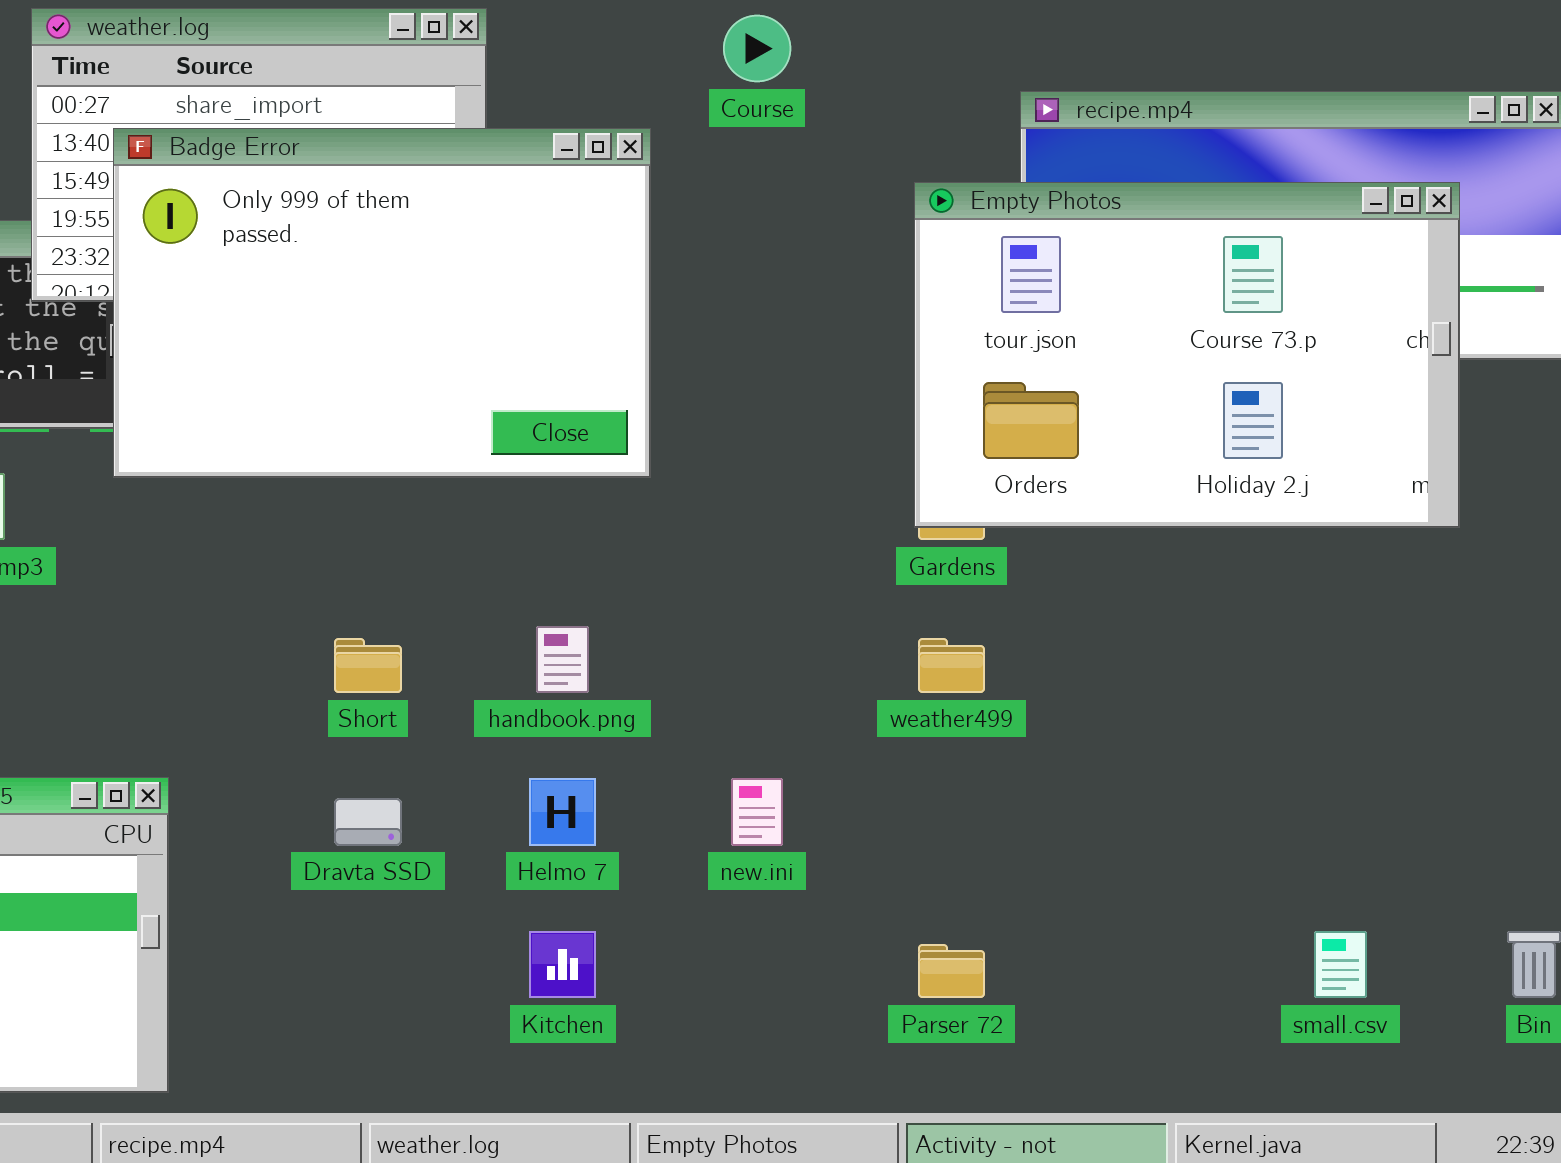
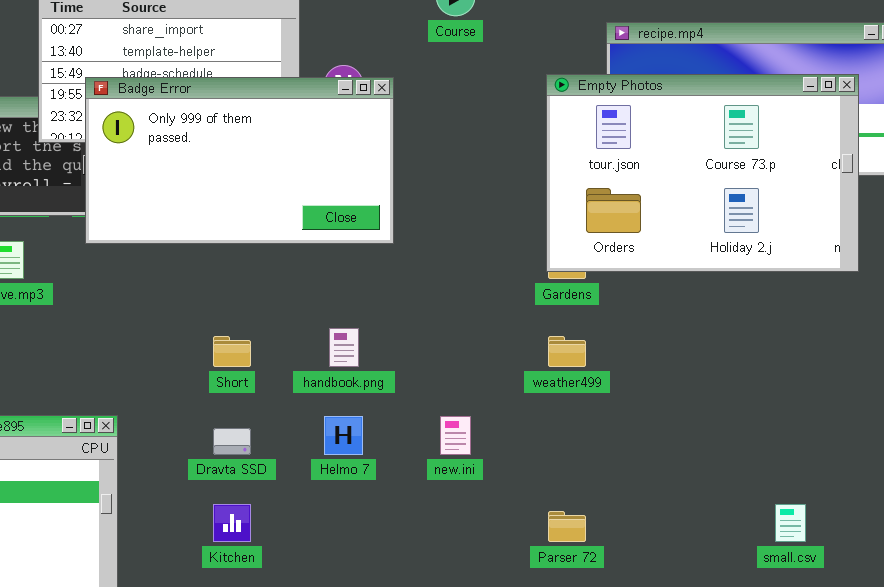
Badge Error: [113,128,651,478] -> [85,77,394,244], resized
Kitchen: [529,931,596,998] -> [213,504,251,542], moved

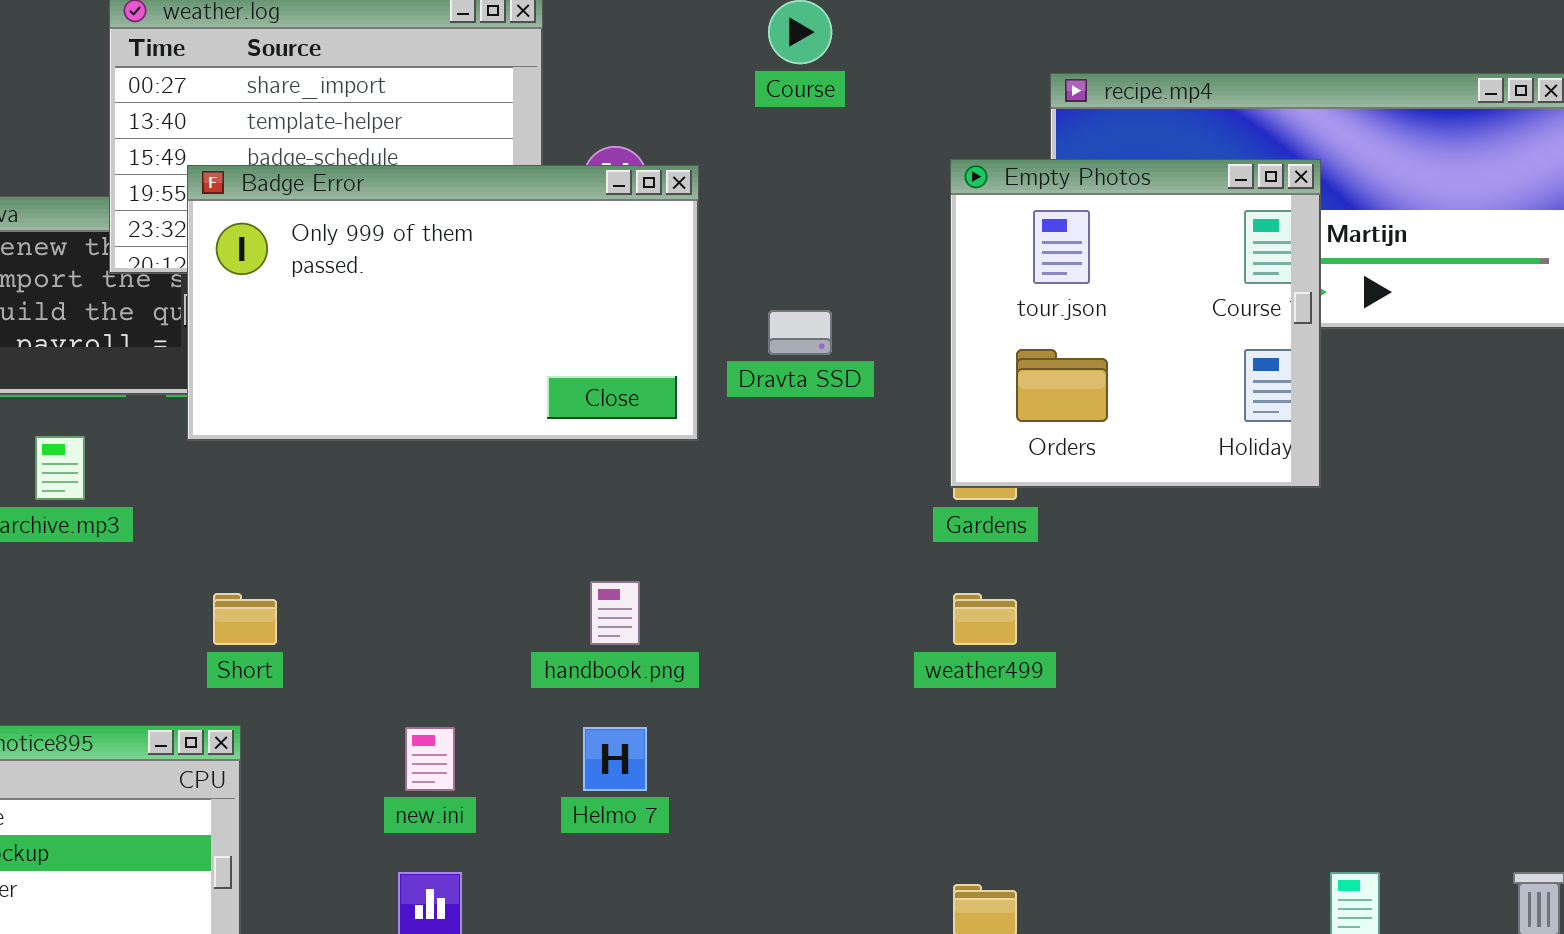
Empty Photos: [546,74,859,272] -> [950,159,1321,488], resized
Short: [213,336,251,367] -> [213,593,277,645], moved
new.ini: [440,416,471,455] -> [405,727,455,791], moved
Dravta SSD: [213,428,251,455] -> [768,310,832,355], moved

